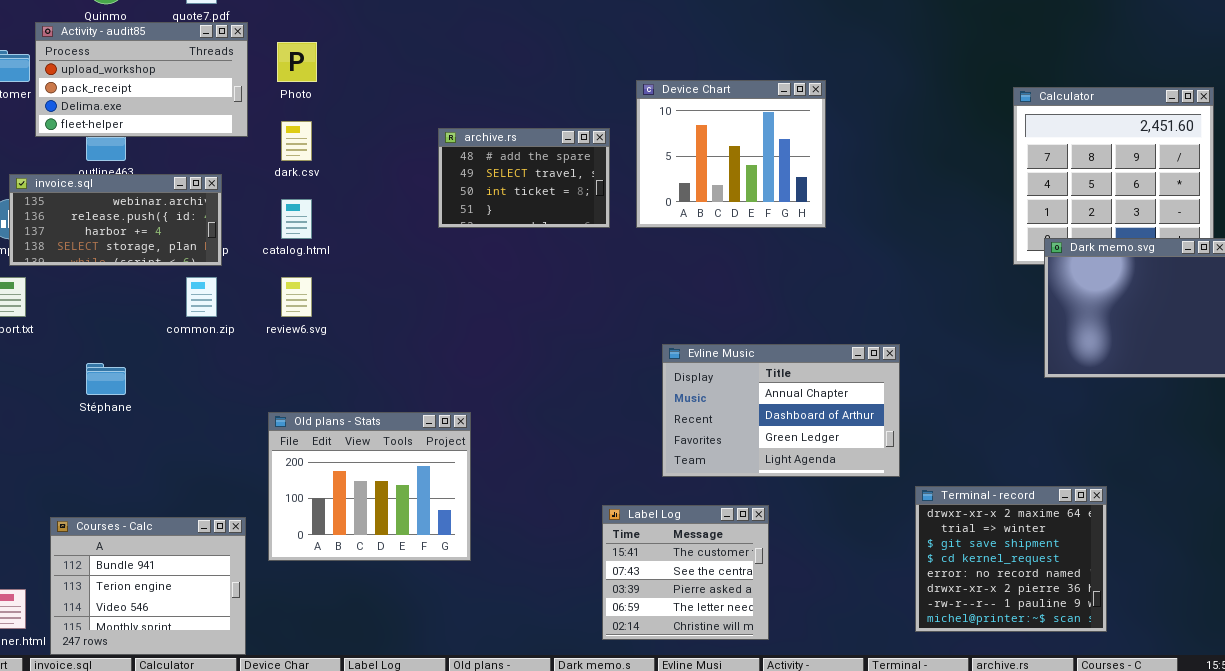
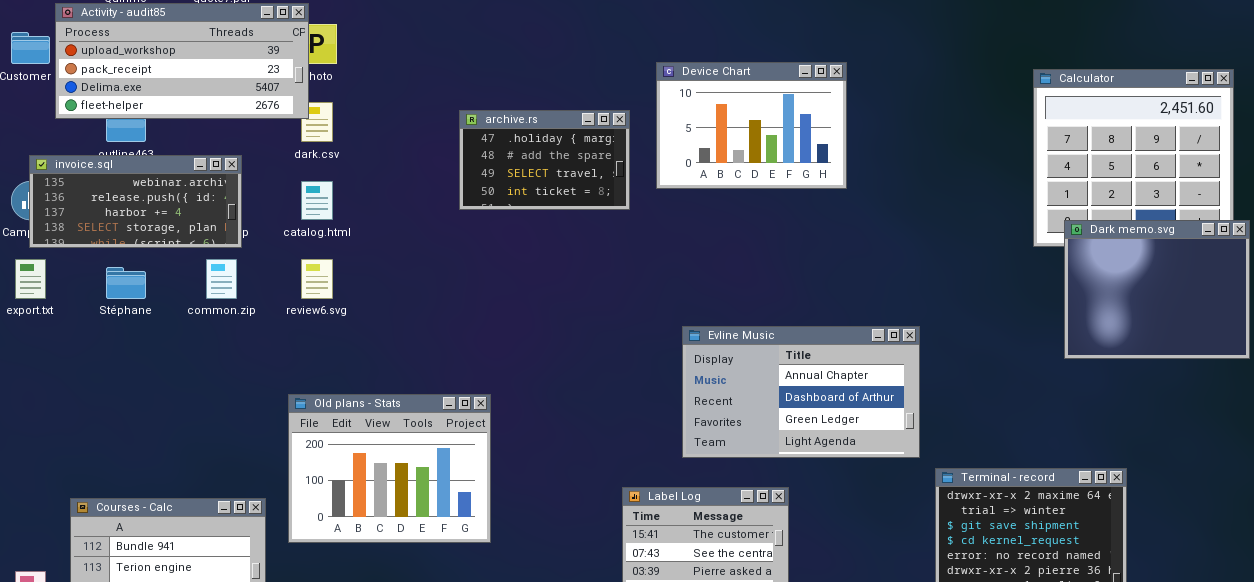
Activity - audit85: [35,22,248,137] -> [55,3,309,119], resized
Device Chart: [636,80,826,228] -> [656,62,847,189], resized
archive.rs: [438,128,610,228] -> [459,110,630,210], scrolled up 1 row
Stéphane: [86,363,126,395] -> [106,267,146,299], moved

